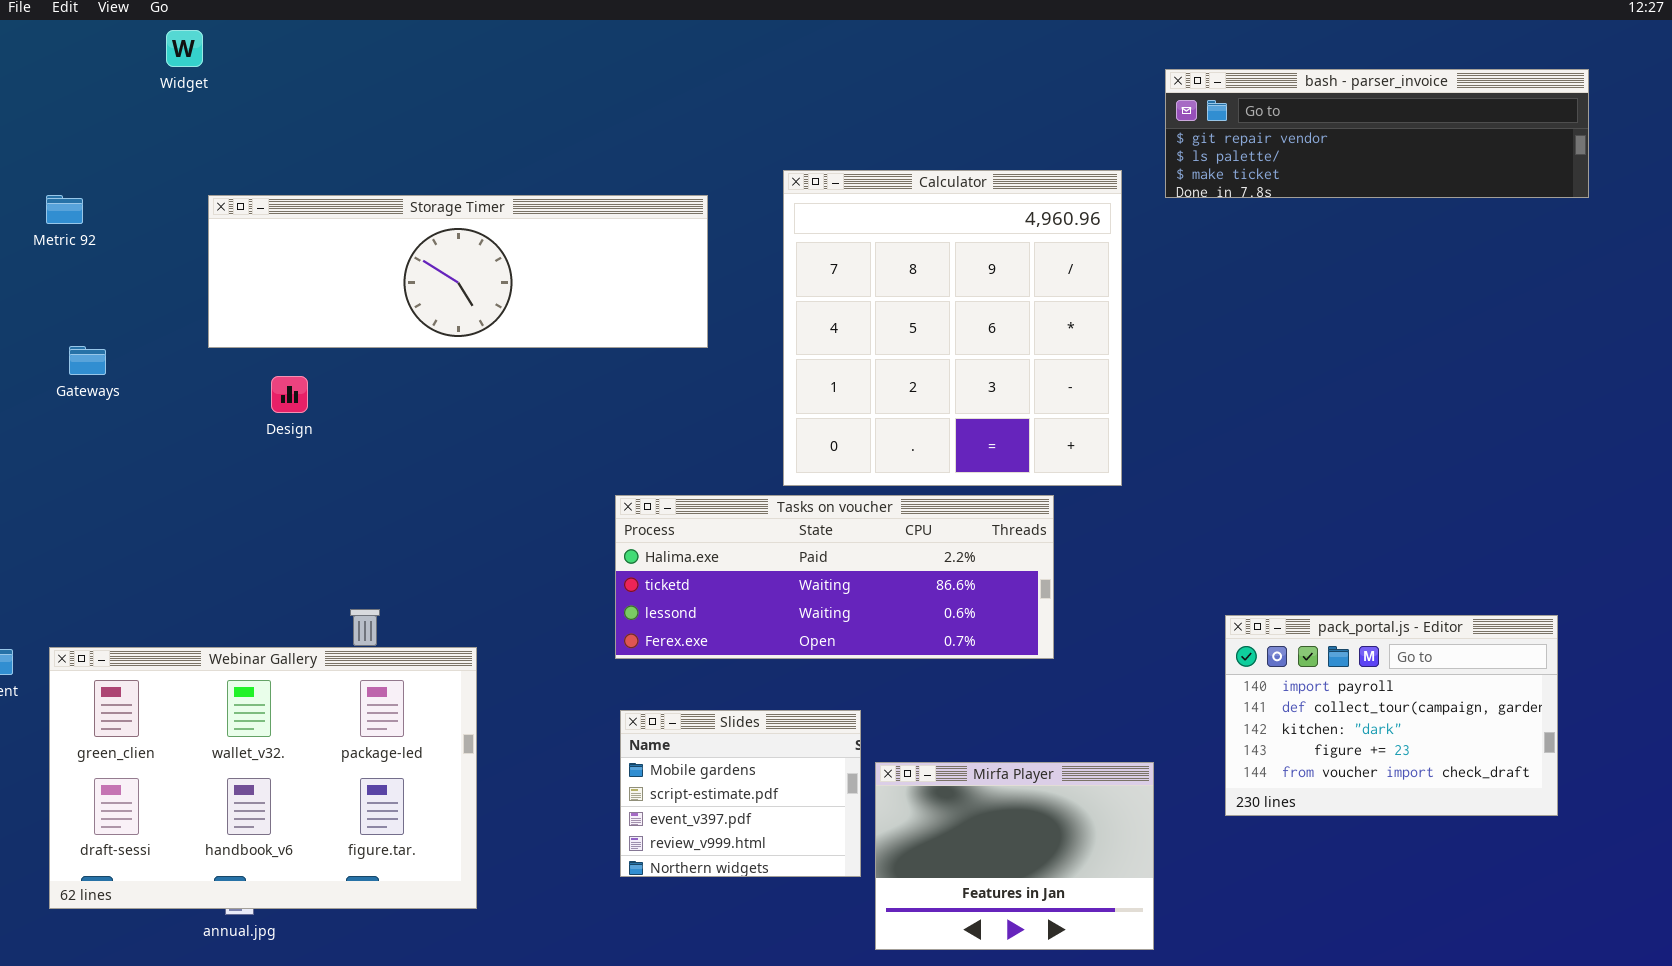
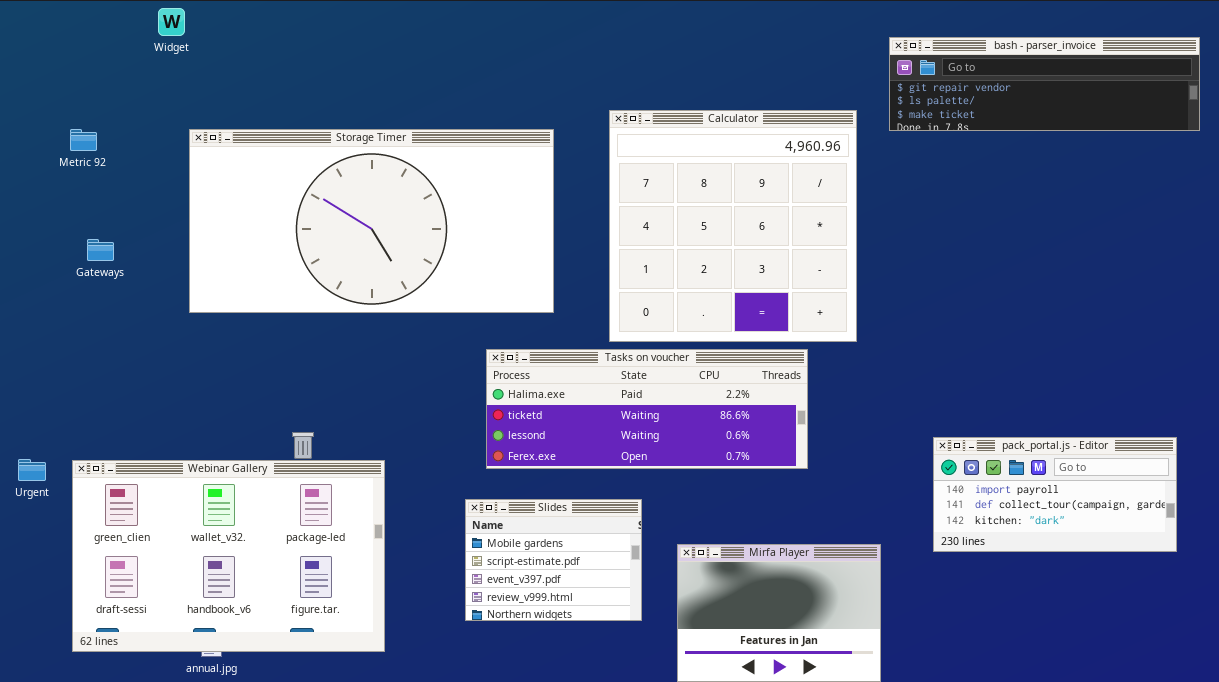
Storage Timer: [208,195,708,348] -> [189,129,554,313], resized
pack_portal.js - Editor: [1225,615,1558,816] -> [933,437,1177,552], resized
Slides: [620,710,861,877] -> [465,499,642,621], moved

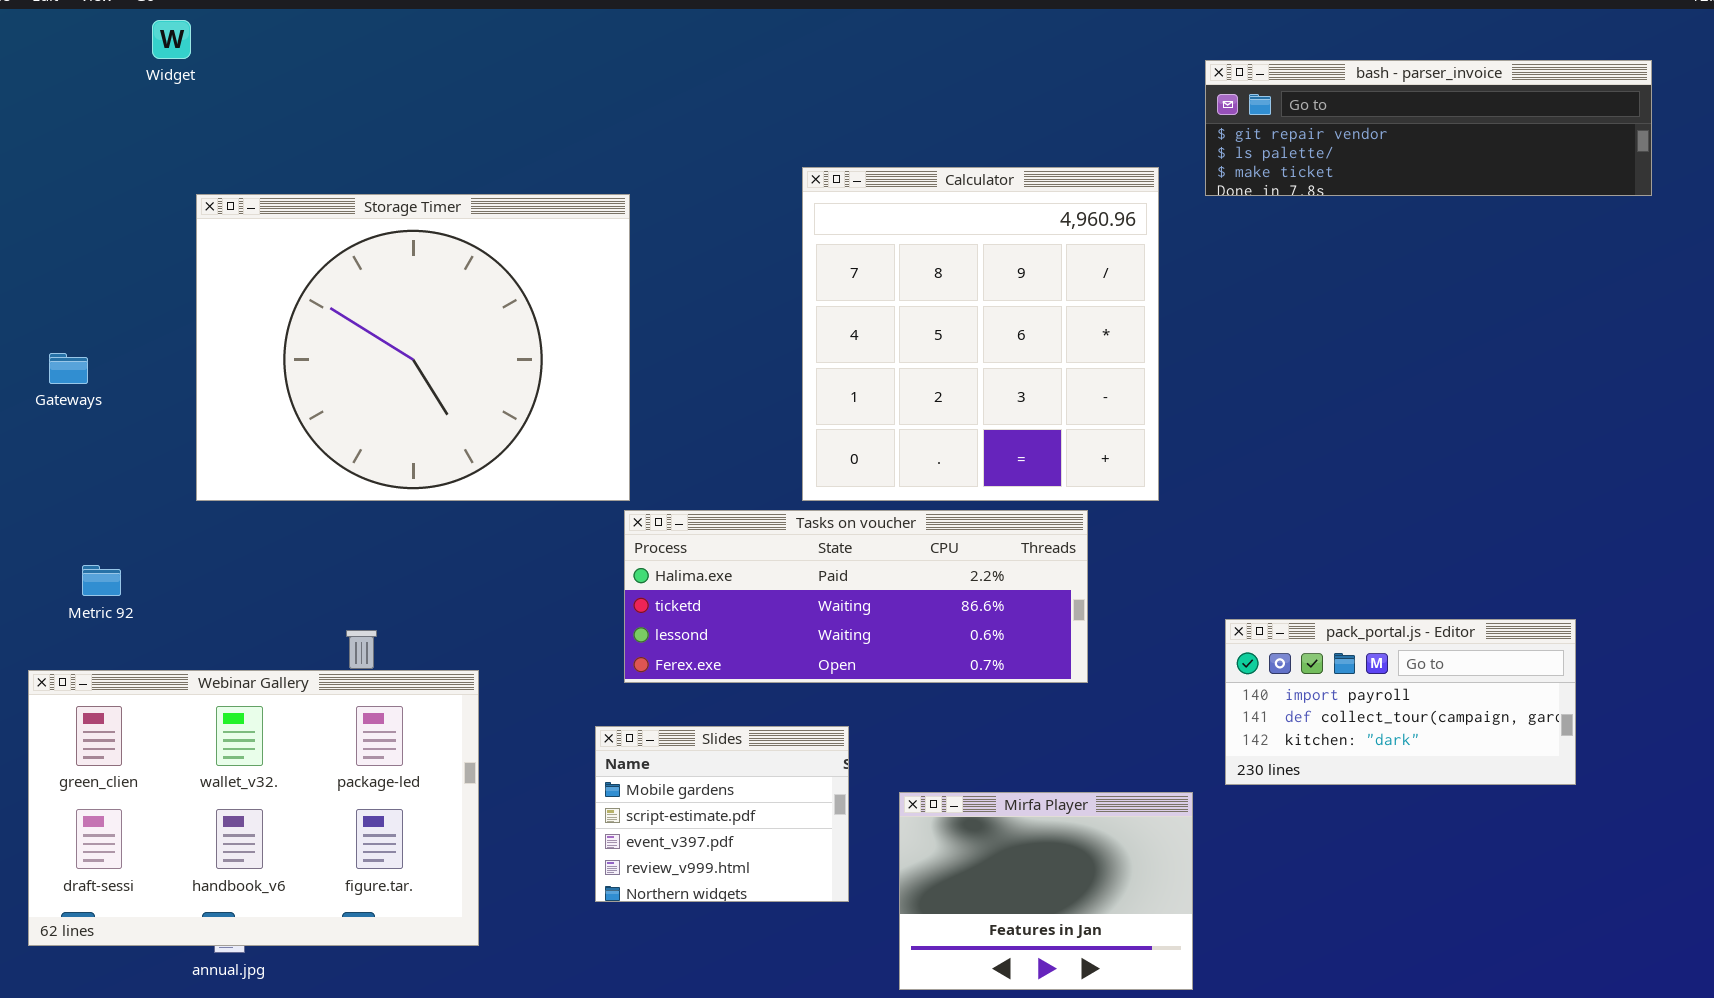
Metric 92: [70,129,97,151] -> [82,565,121,596], moved
Storage Timer: [189,129,554,313] -> [196,194,630,501], resized
pack_portal.js - Editor: [933,437,1177,552] -> [1225,619,1576,785], moved

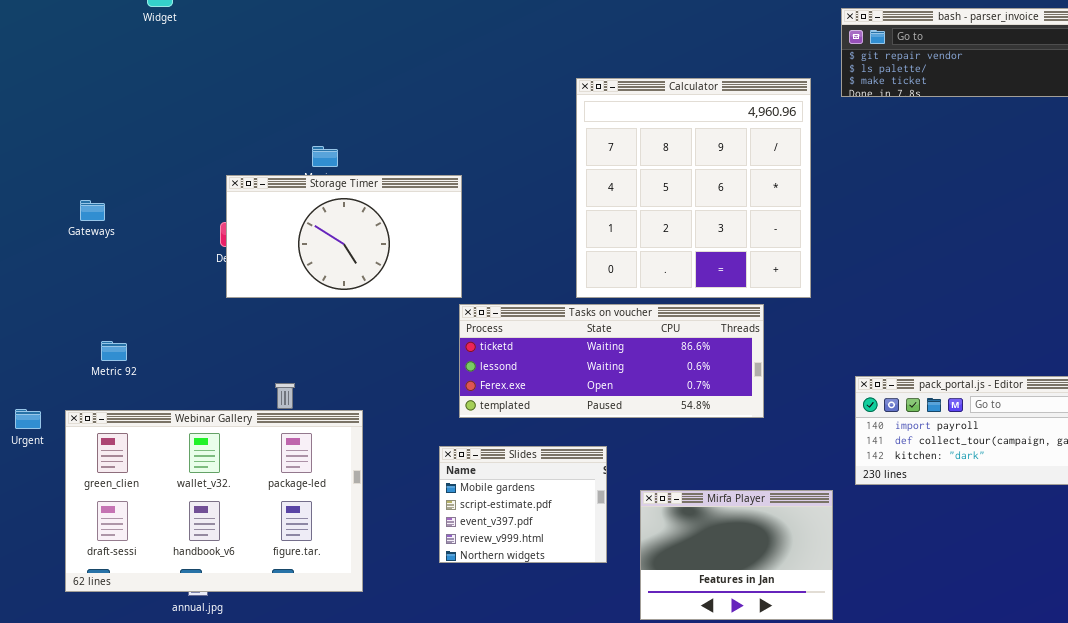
Storage Timer: [196,194,630,501] -> [226,175,462,298], resized
Tasks on voucher: [624,510,1088,683] -> [459,304,764,418], scrolled down 1 row

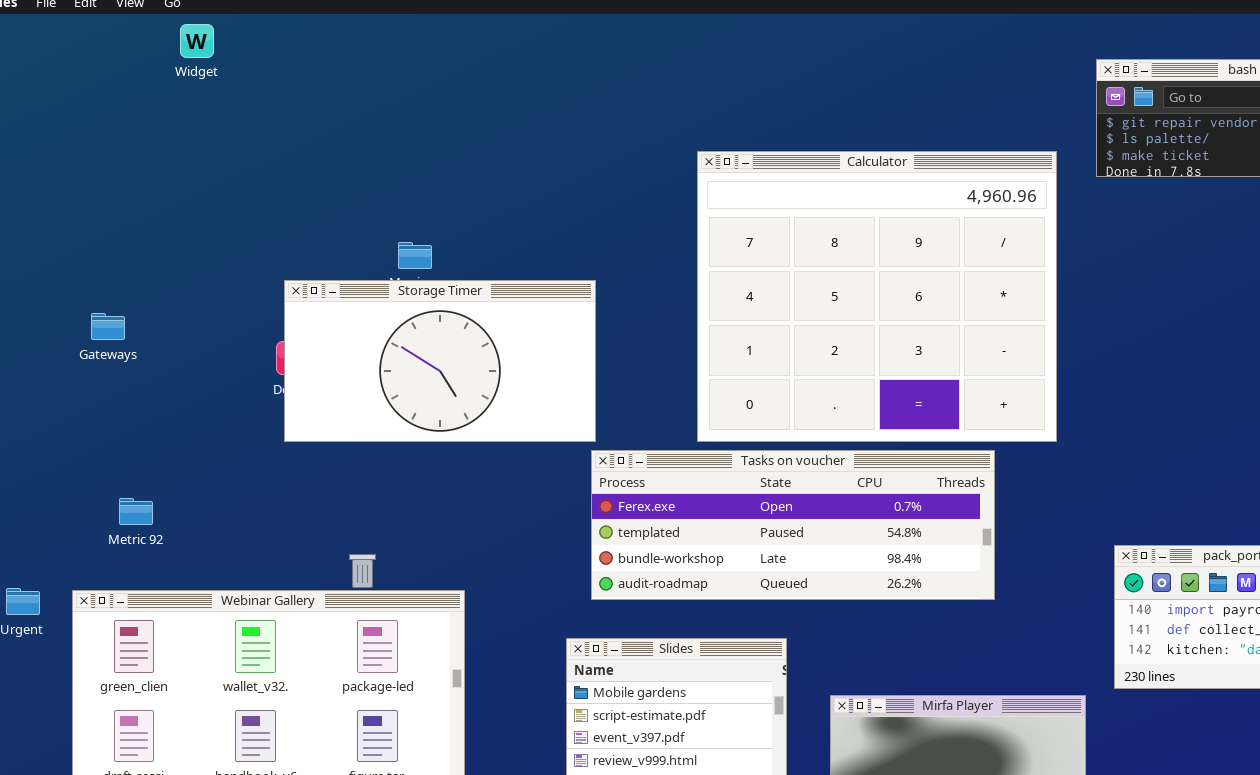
Calculator: [576,78,811,298] -> [697,151,1057,442], resized
Tasks on voucher: [459,304,764,418] -> [591,450,995,600], scrolled down 2 rows

